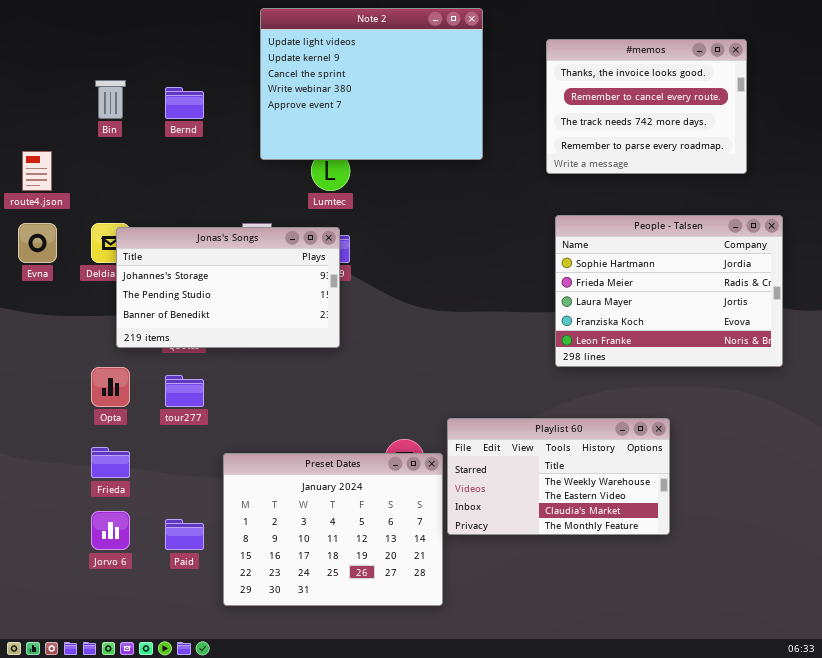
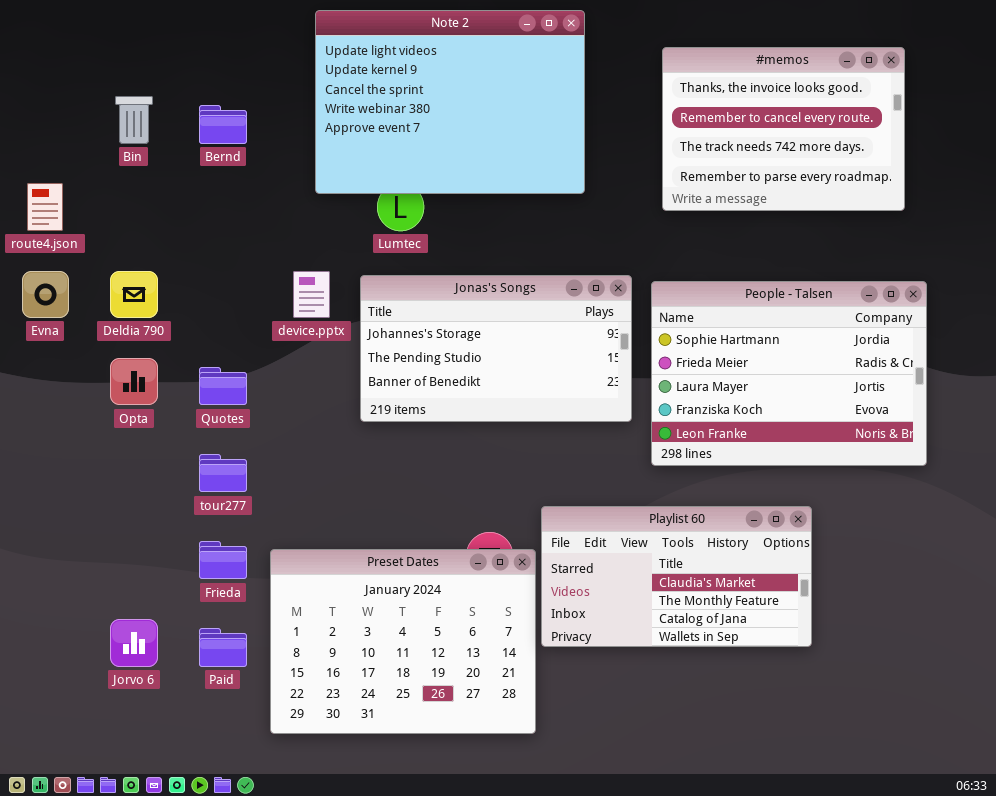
People - Talsen: [555,215,783,367] -> [651,281,927,466], moved
Jonas's Songs: [116,227,340,348] -> [360,275,632,422], moved
Opta: [91,367,130,407] -> [110,358,158,405], moved
Playlist 60: [447,418,670,535] -> [541,506,812,647], scrolled down 2 rows
Frieda: [91,447,130,478] -> [199,541,247,579], moved

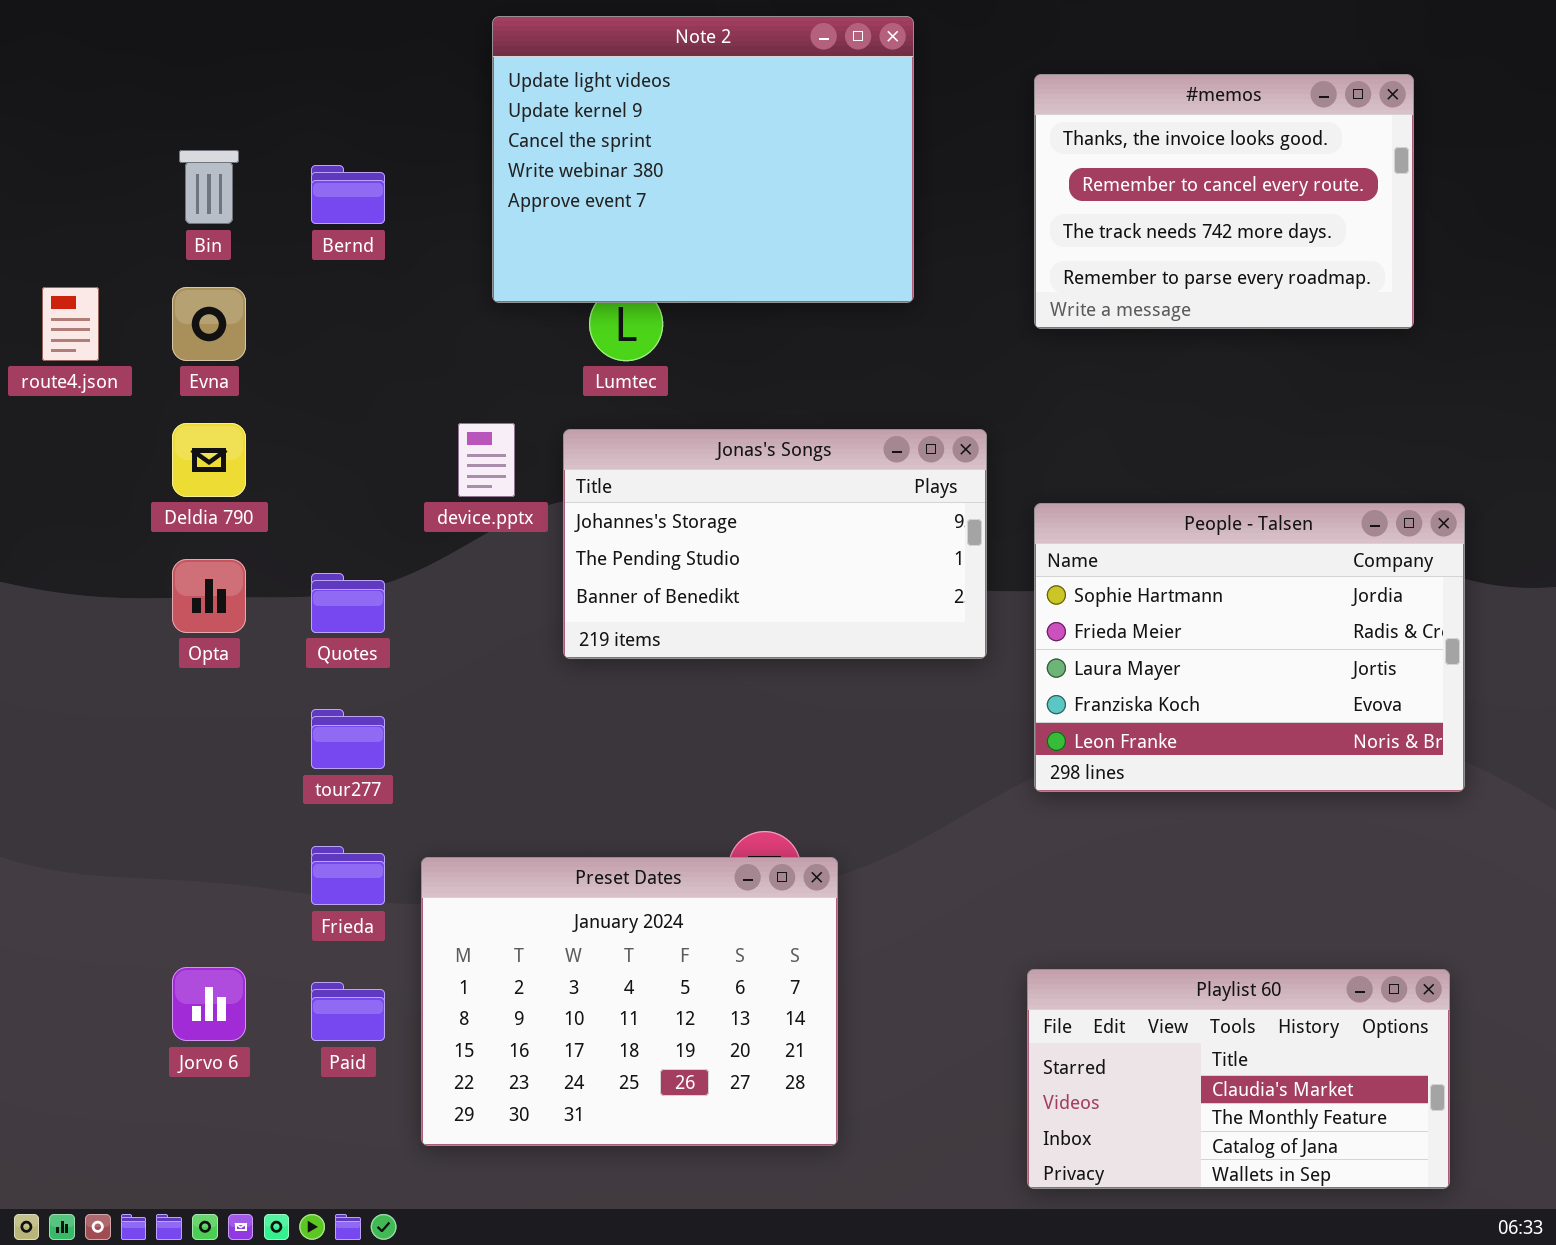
Evna: [22,271,69,318] -> [172,287,246,361], moved
People - Talsen: [651,281,927,466] -> [1034,503,1465,792], moved
Playlist 60: [541,506,812,647] -> [1027,969,1450,1189], moved

